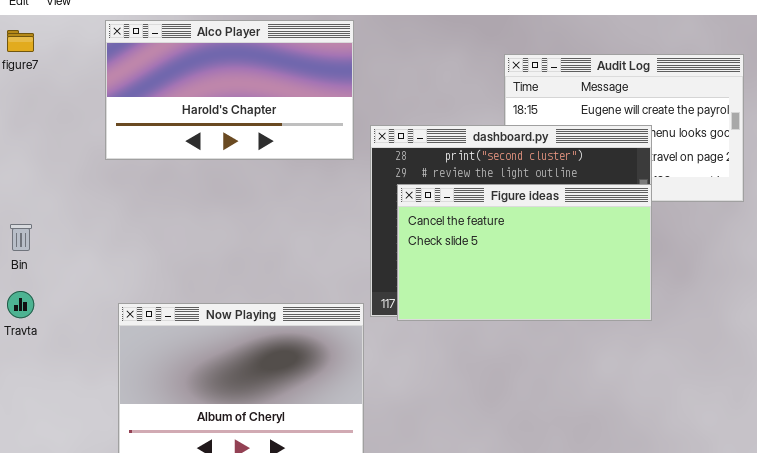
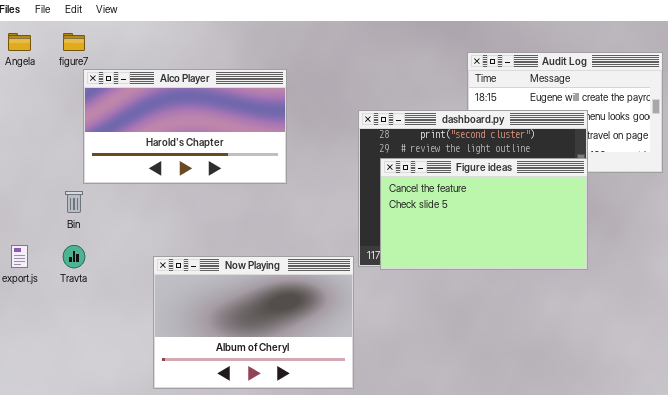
Alco Player: [105,20,354,160] -> [83,69,287,184], moved

